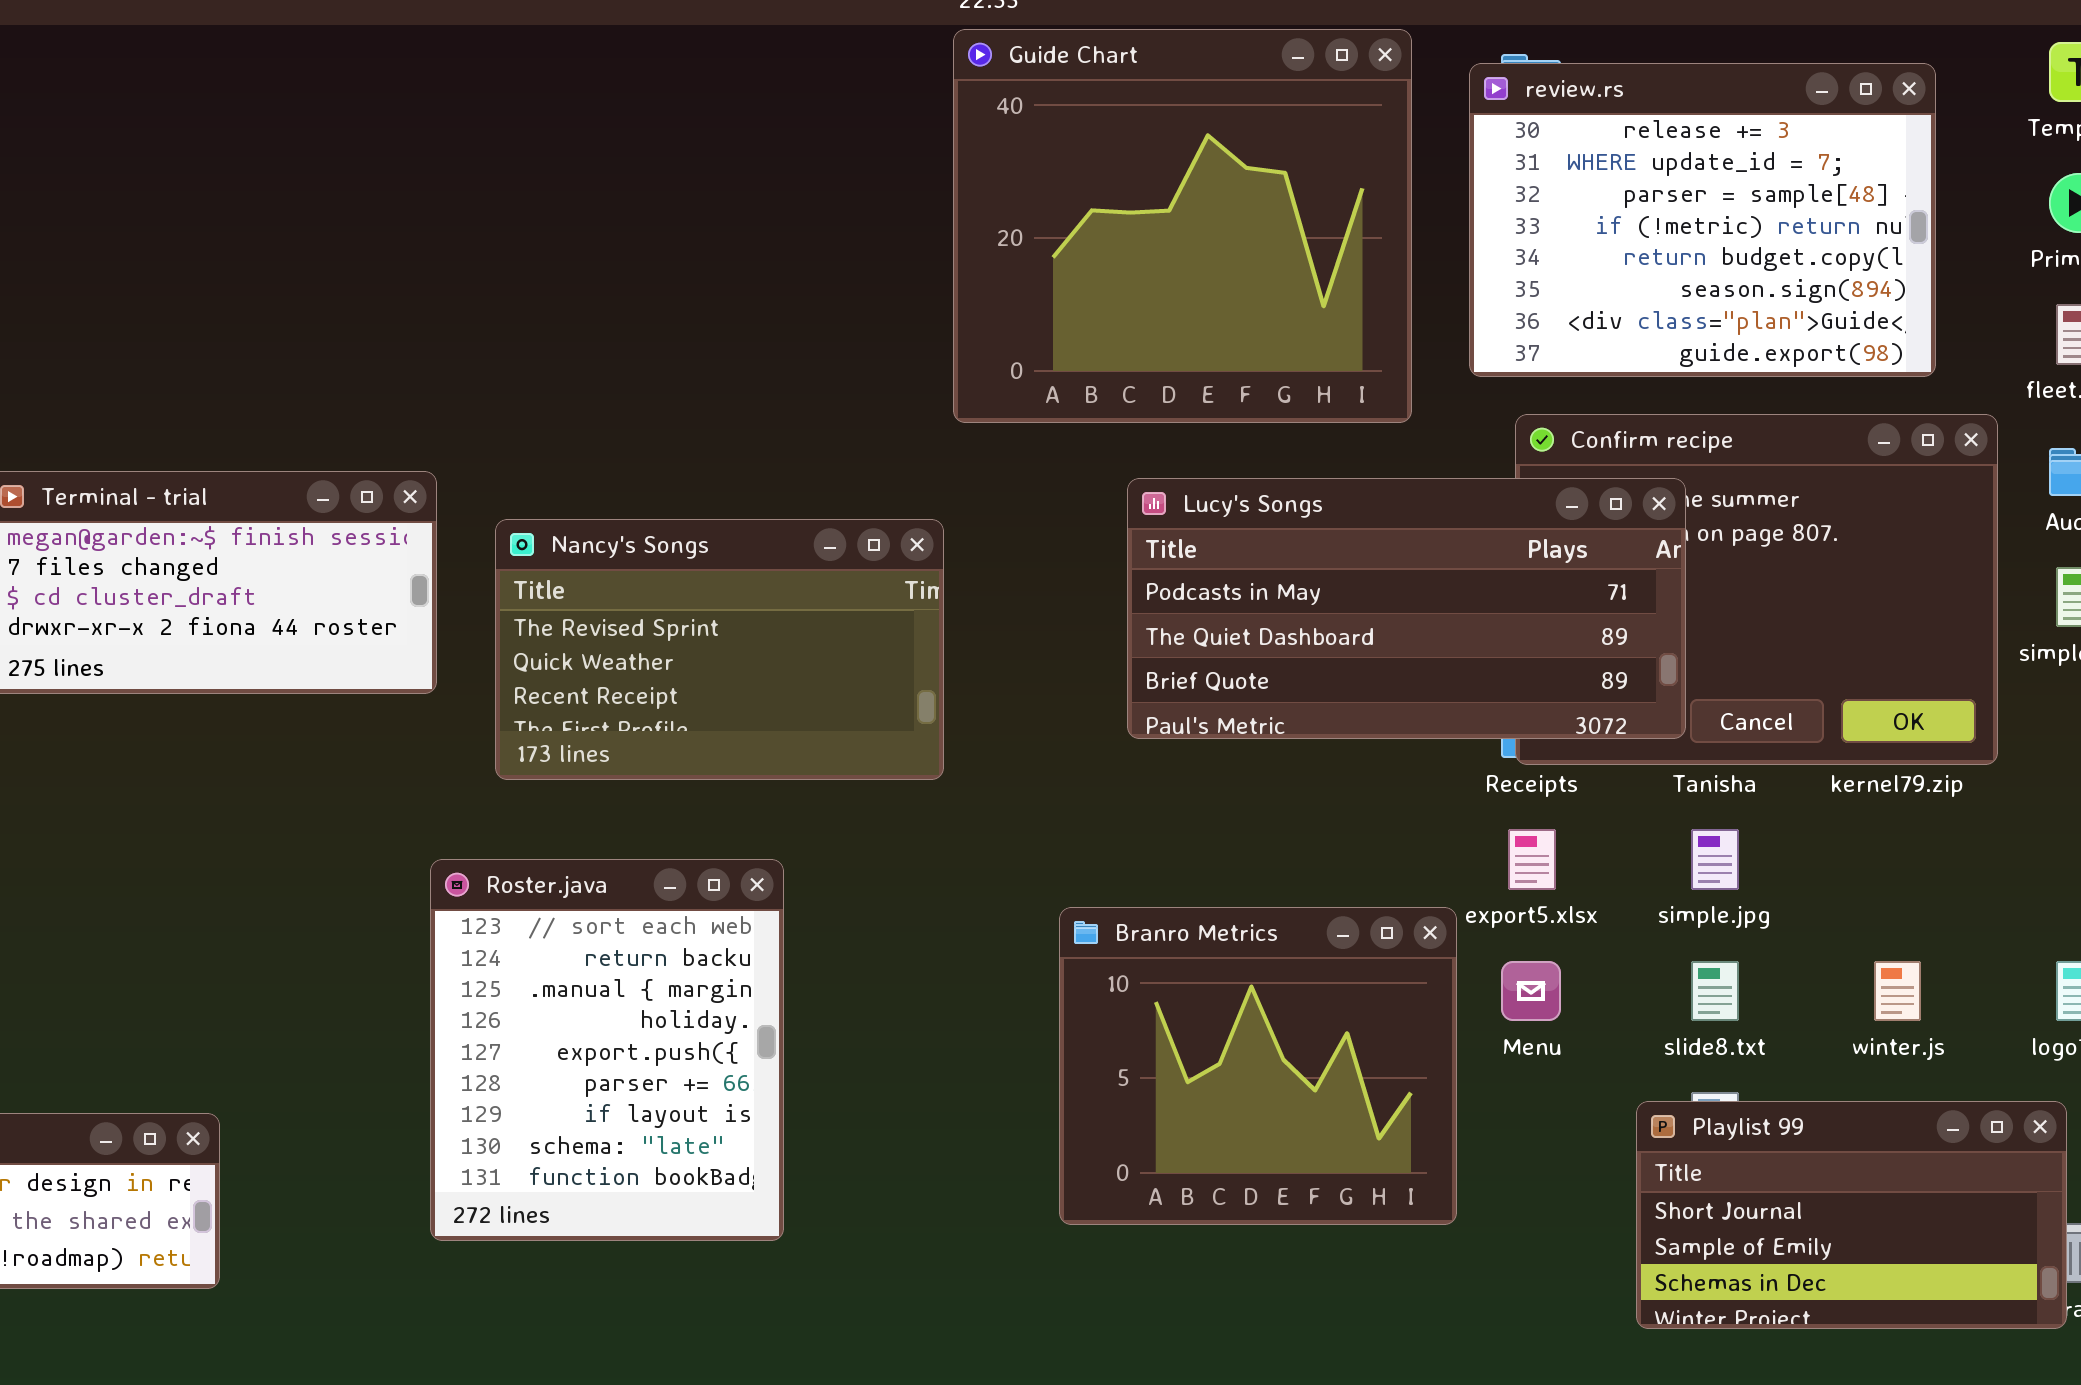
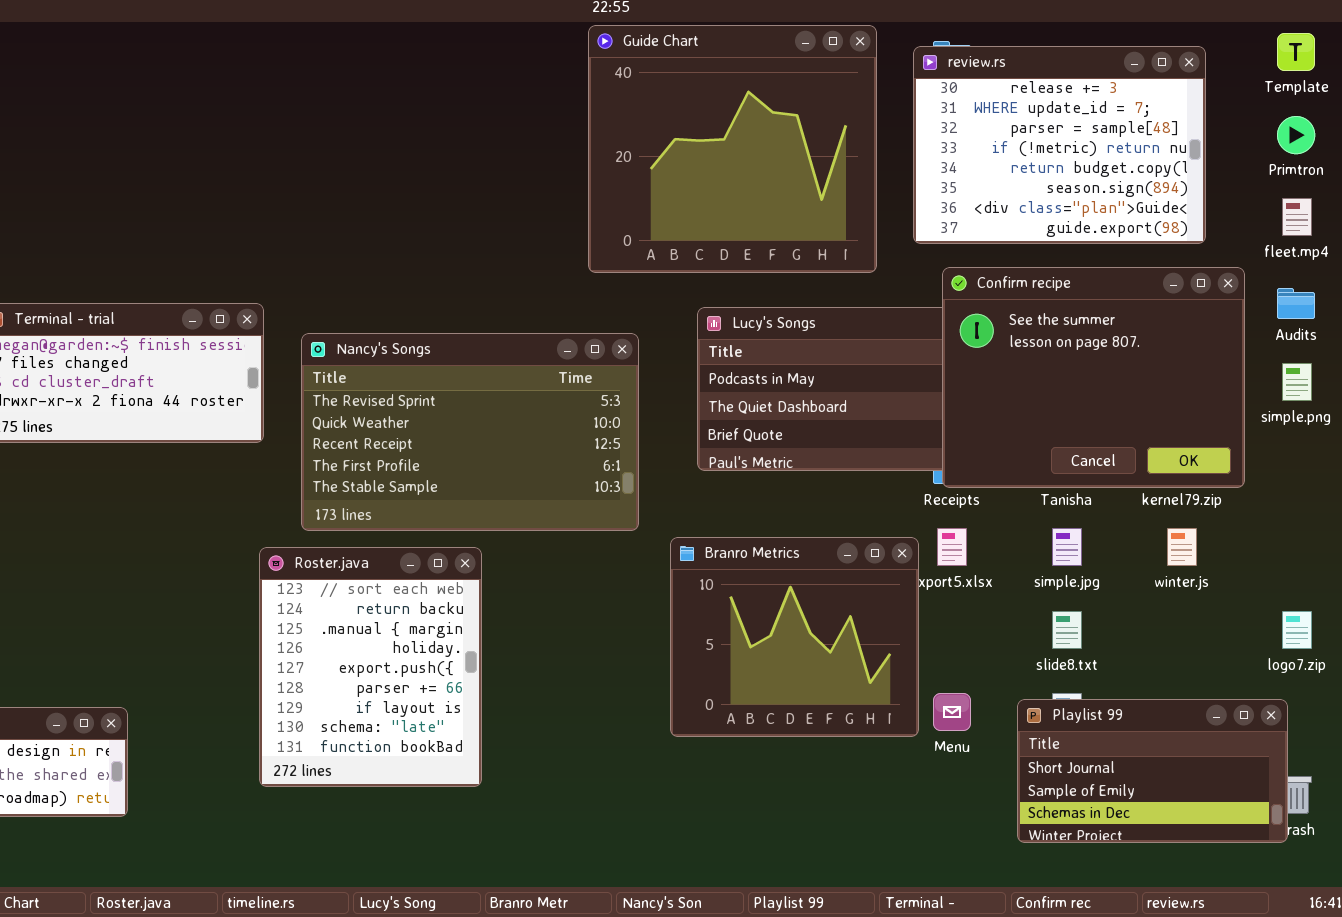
Confirm recipe: [1515,414,1998,765] -> [942,267,1245,488], raised
Nancy's Songs: [495,519,944,780] -> [301,333,639,531], resized
Branro Metrics: [1059,907,1457,1225] -> [670,537,919,737], moved
Menu: [1501,961,1561,1021] -> [933,693,971,731], moved
winter.js: [1874,961,1921,1021] -> [1167,528,1197,566], moved

